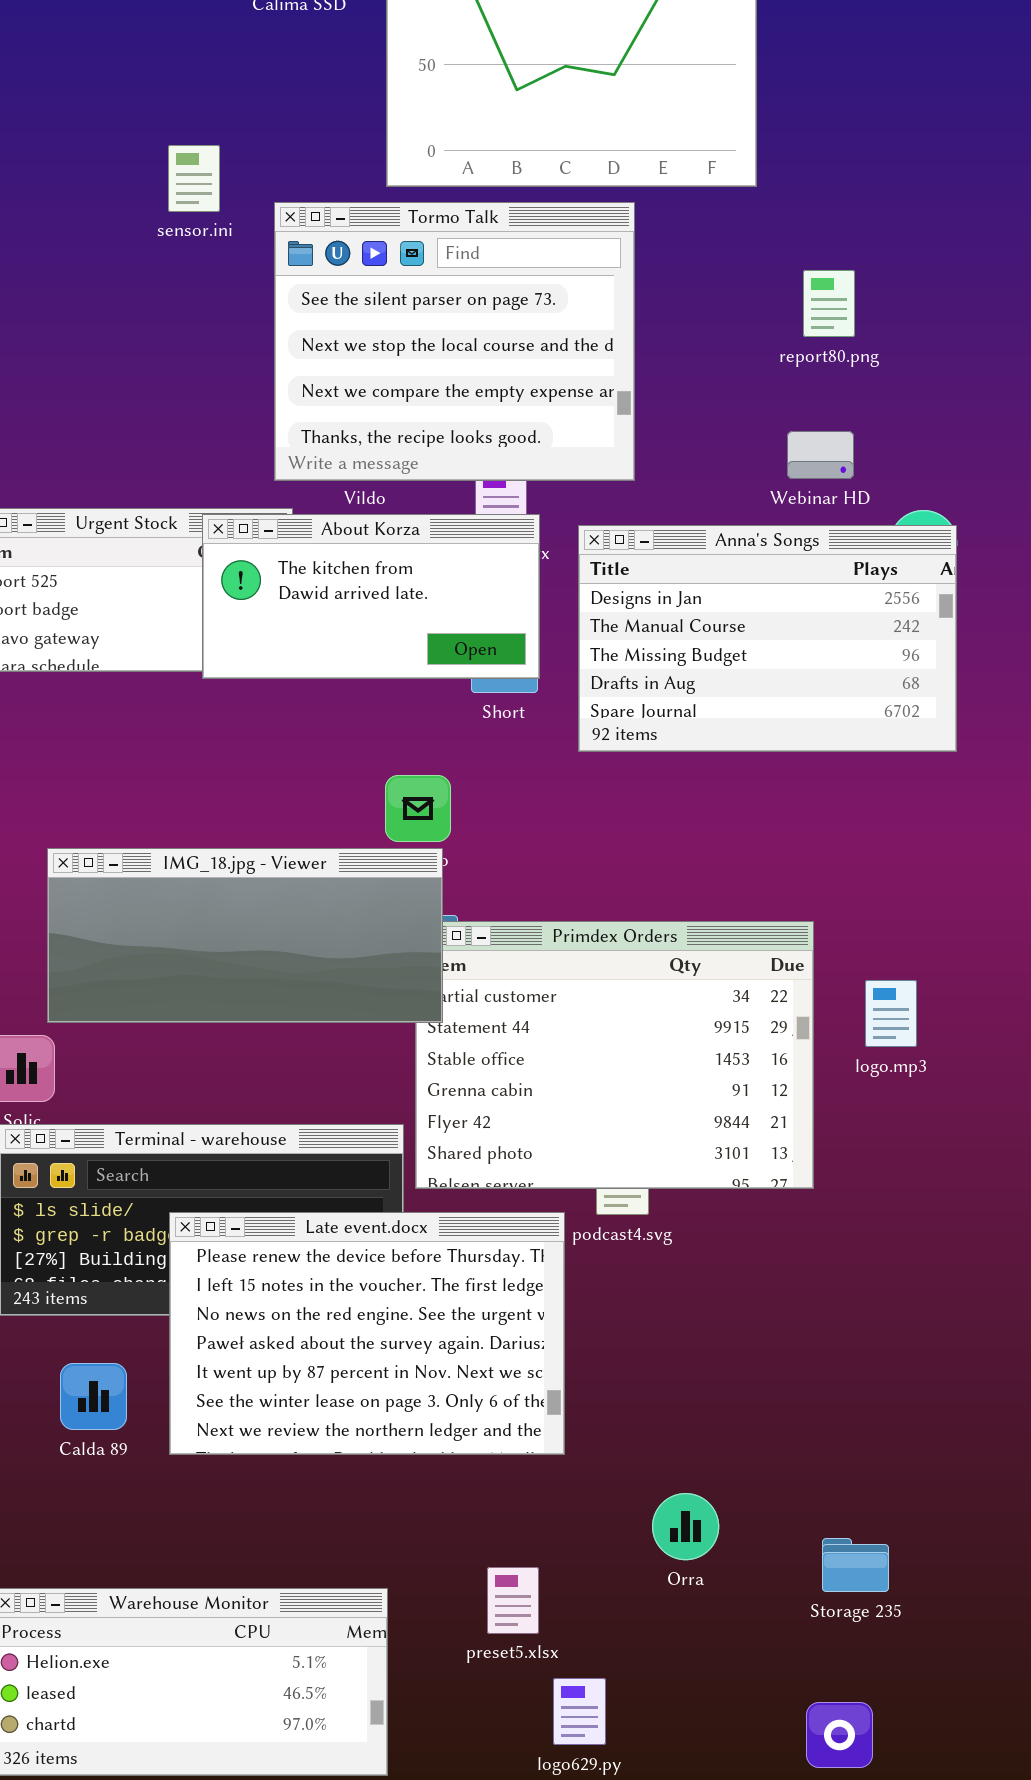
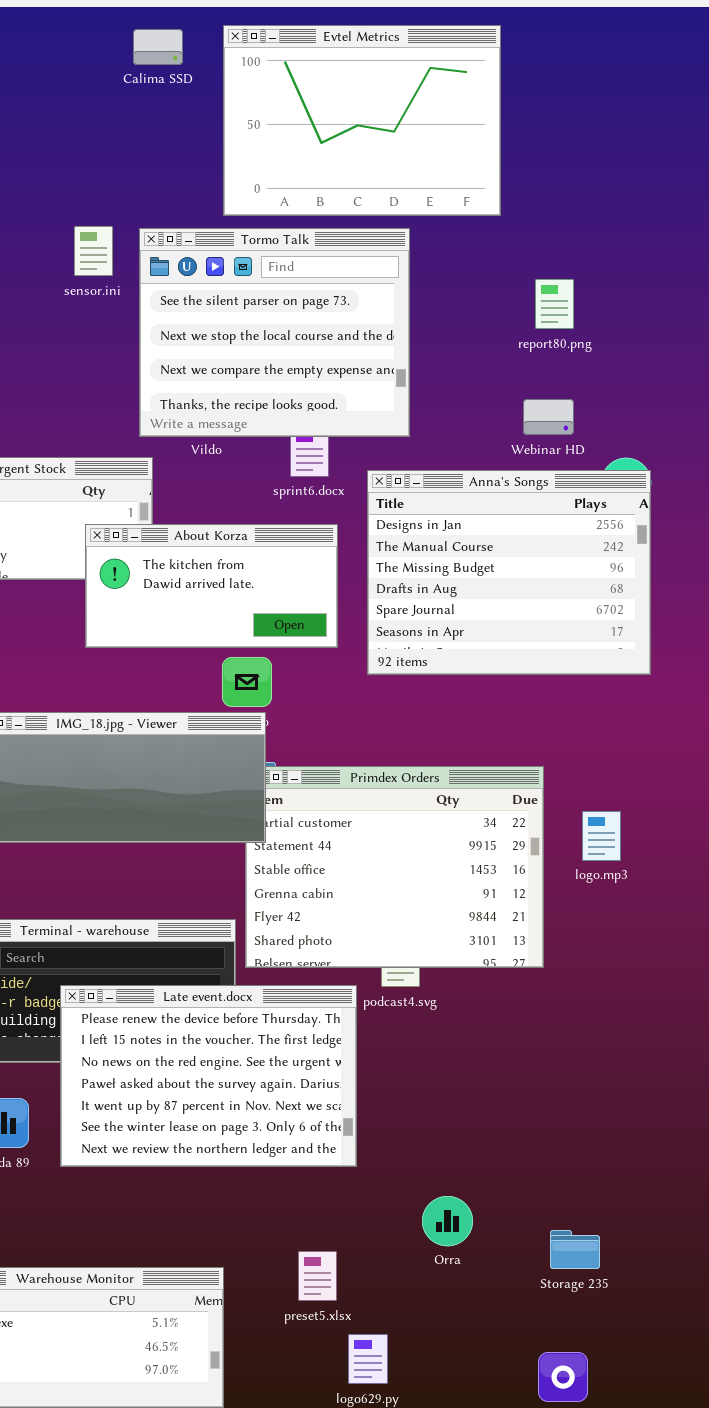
sensor.ini: [168,145,220,212] -> [74,226,113,276], moved
About Korza: [202,514,540,679] -> [85,524,338,648], moved
Anna's Songs: [578,525,957,752] -> [367,470,651,675], resized

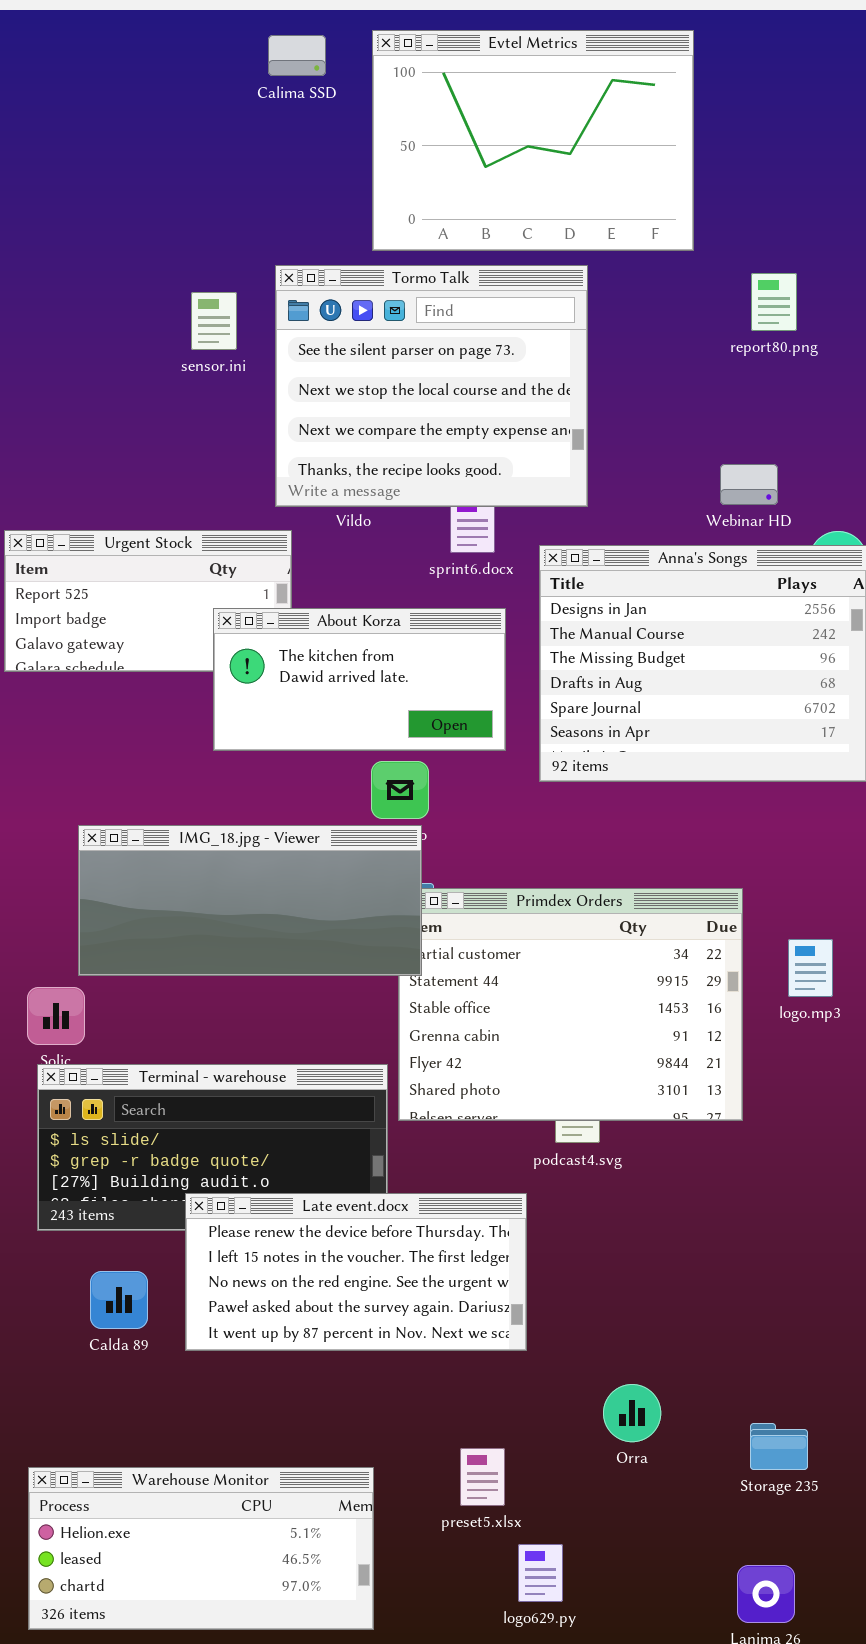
sensor.ini: [74,226,113,276] -> [191,292,237,350], moved
report80.png: [535,279,574,329] -> [751,273,797,331], moved
Late event.docx: [60,985,357,1167] -> [185,1193,527,1351], resized

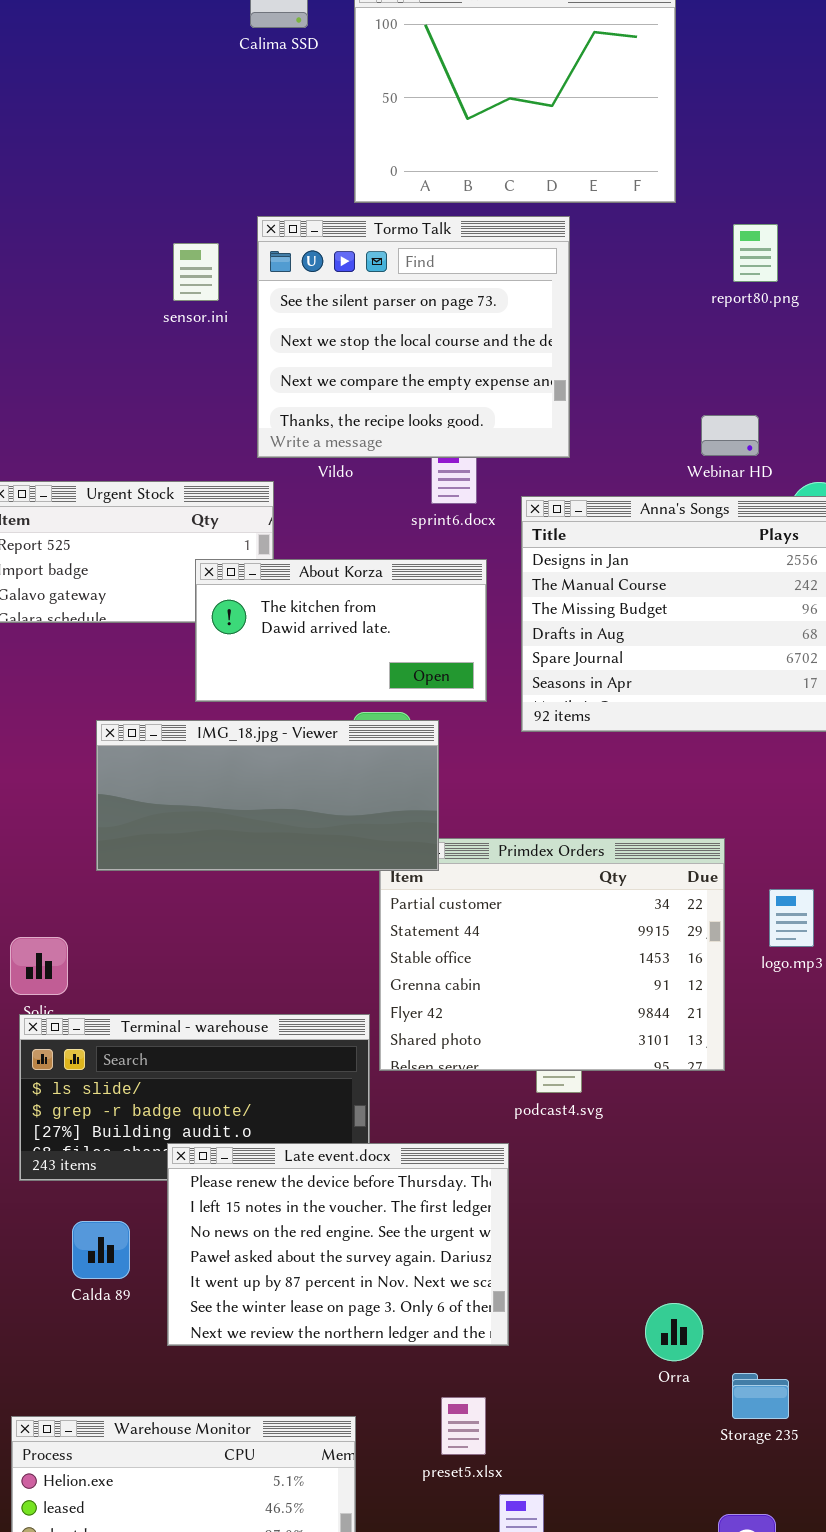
IMG_18.jpg - Viewer: [78,825,422,976] -> [96,720,439,871], moved
Late event.docx: [185,1193,527,1351] -> [167,1143,509,1346], resized
Orra: [603,1384,661,1442] -> [645,1303,703,1361], moved

